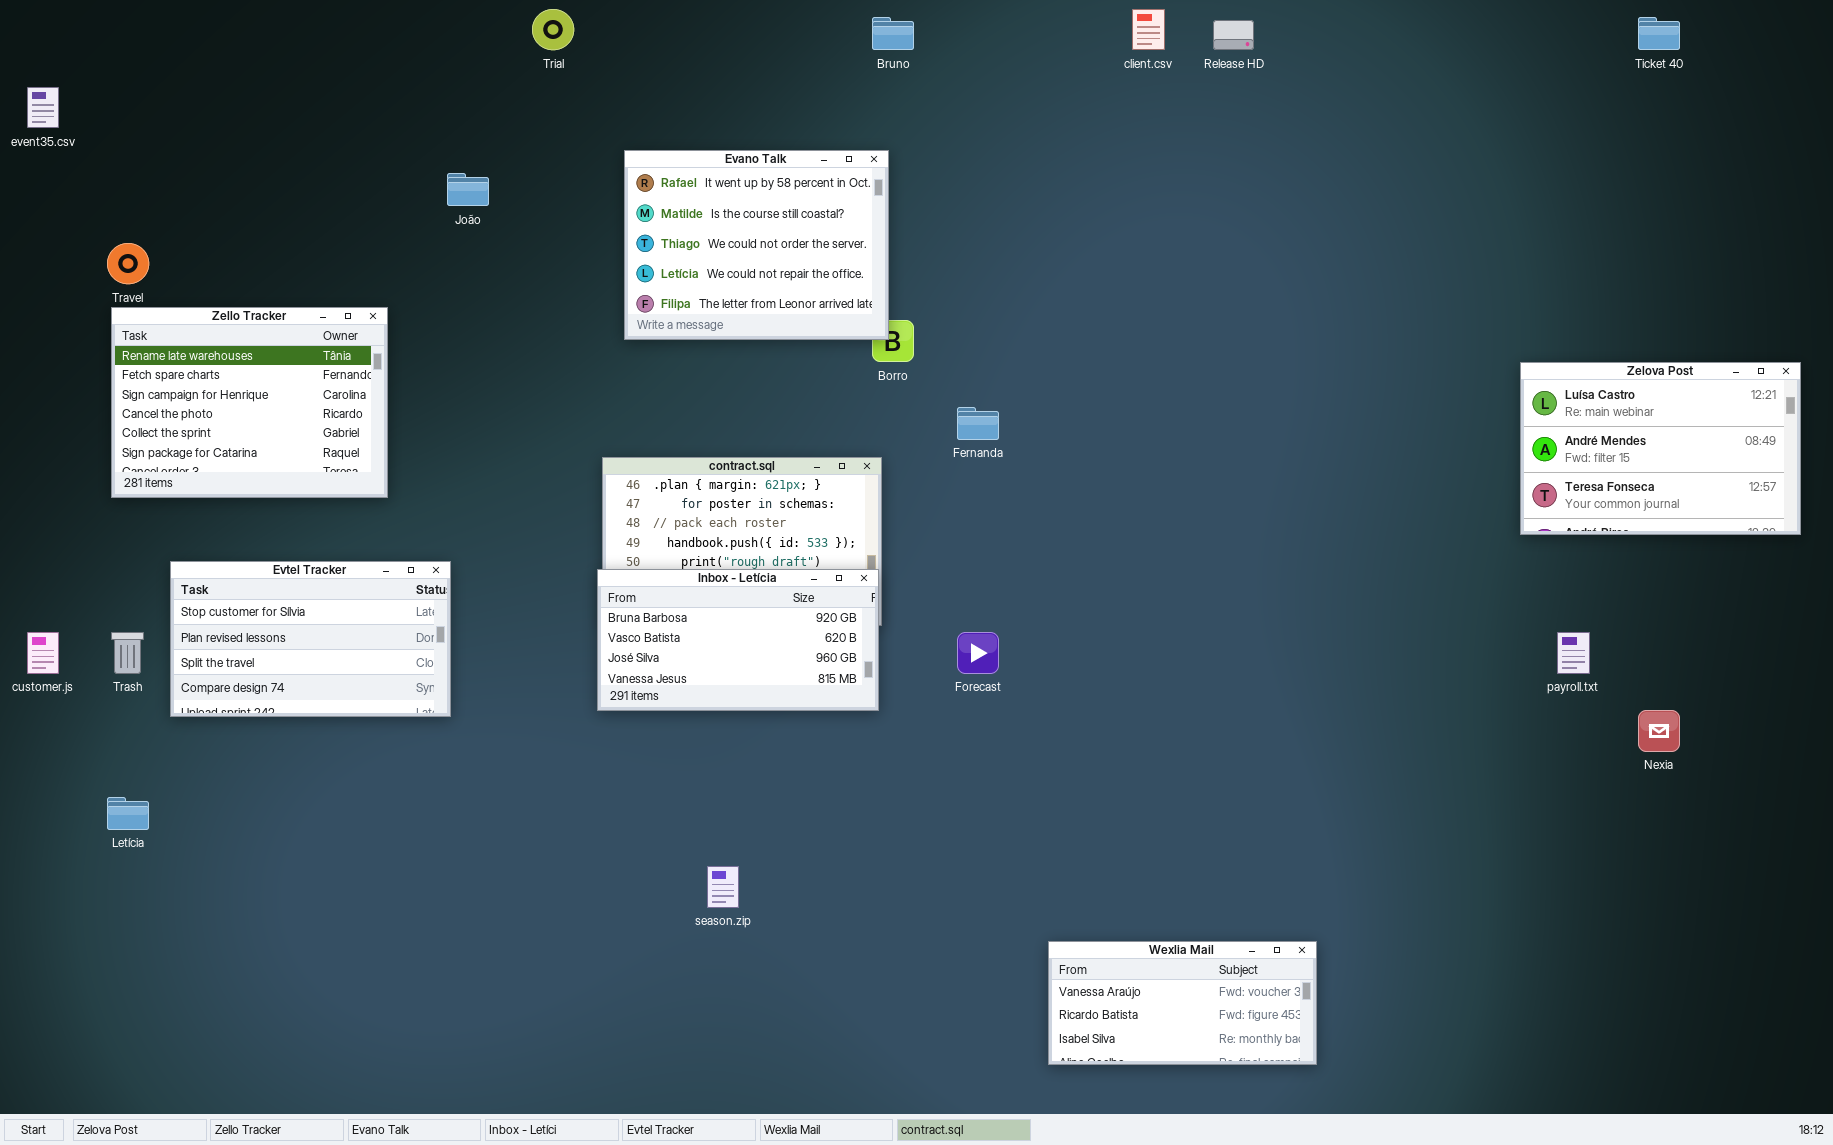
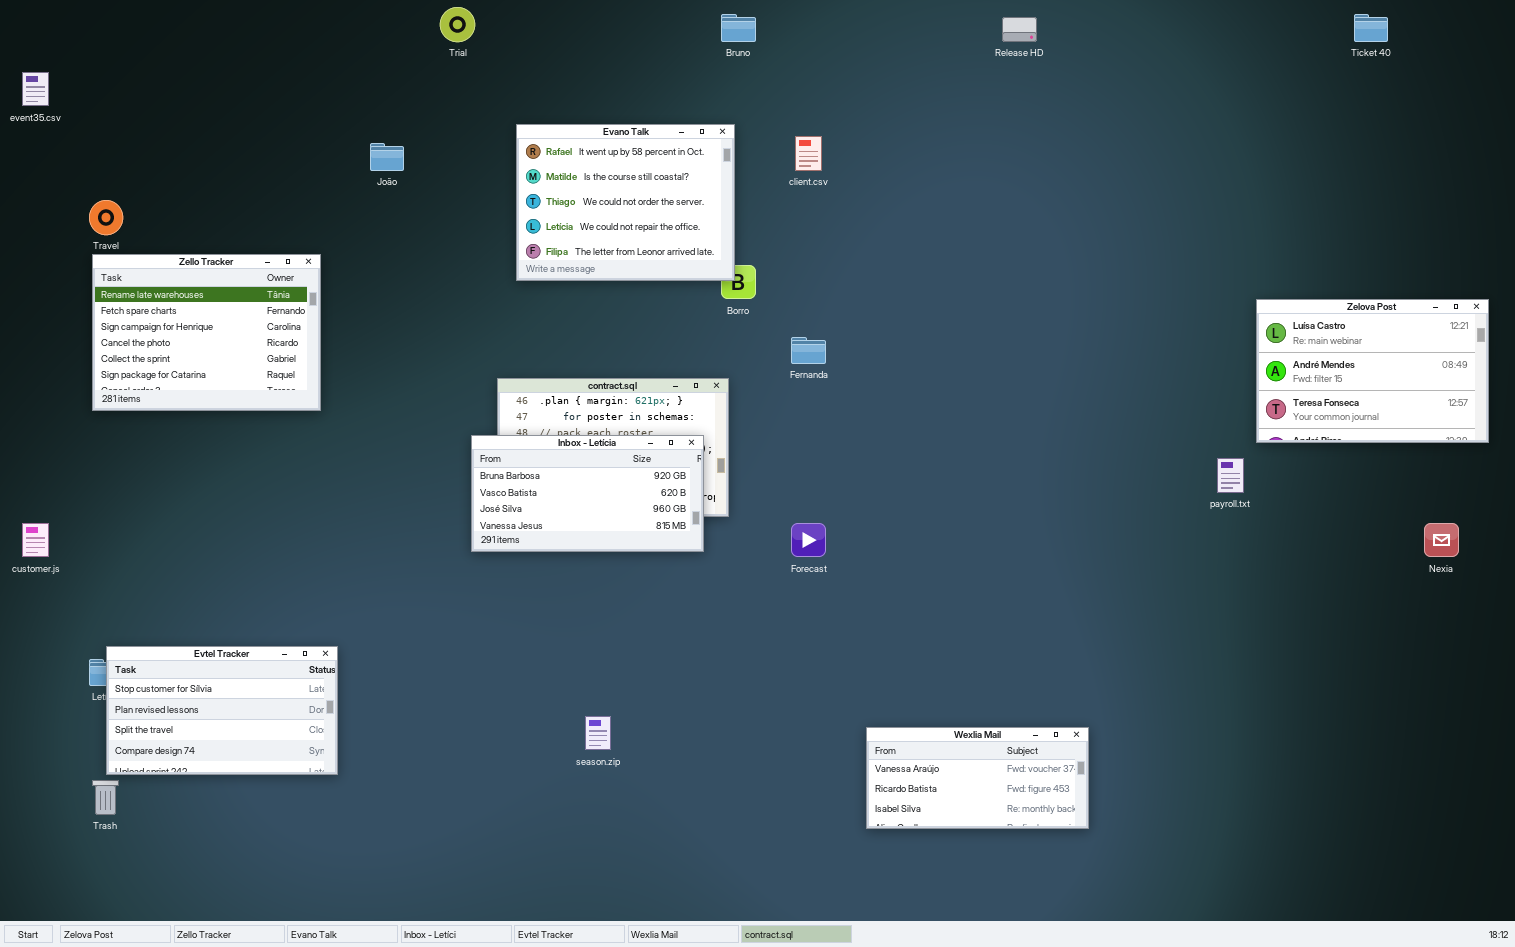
client.csv: [1132,9,1165,50] -> [795,136,822,171], moved
Evtel Tracker: [170,561,451,717] -> [106,646,338,775], moved
Inbox - Letícia: [597,569,879,711] -> [471,435,704,552], moved
Trash: [111,632,144,674] -> [92,780,119,815], moved
payroll.txt: [1557,632,1590,674] -> [1217,458,1244,493], moved
Nexia: [1638,710,1680,752] -> [1424,523,1459,557], moved
Wexlia Mail: [1048,941,1317,1065] -> [866,727,1089,829], moved

